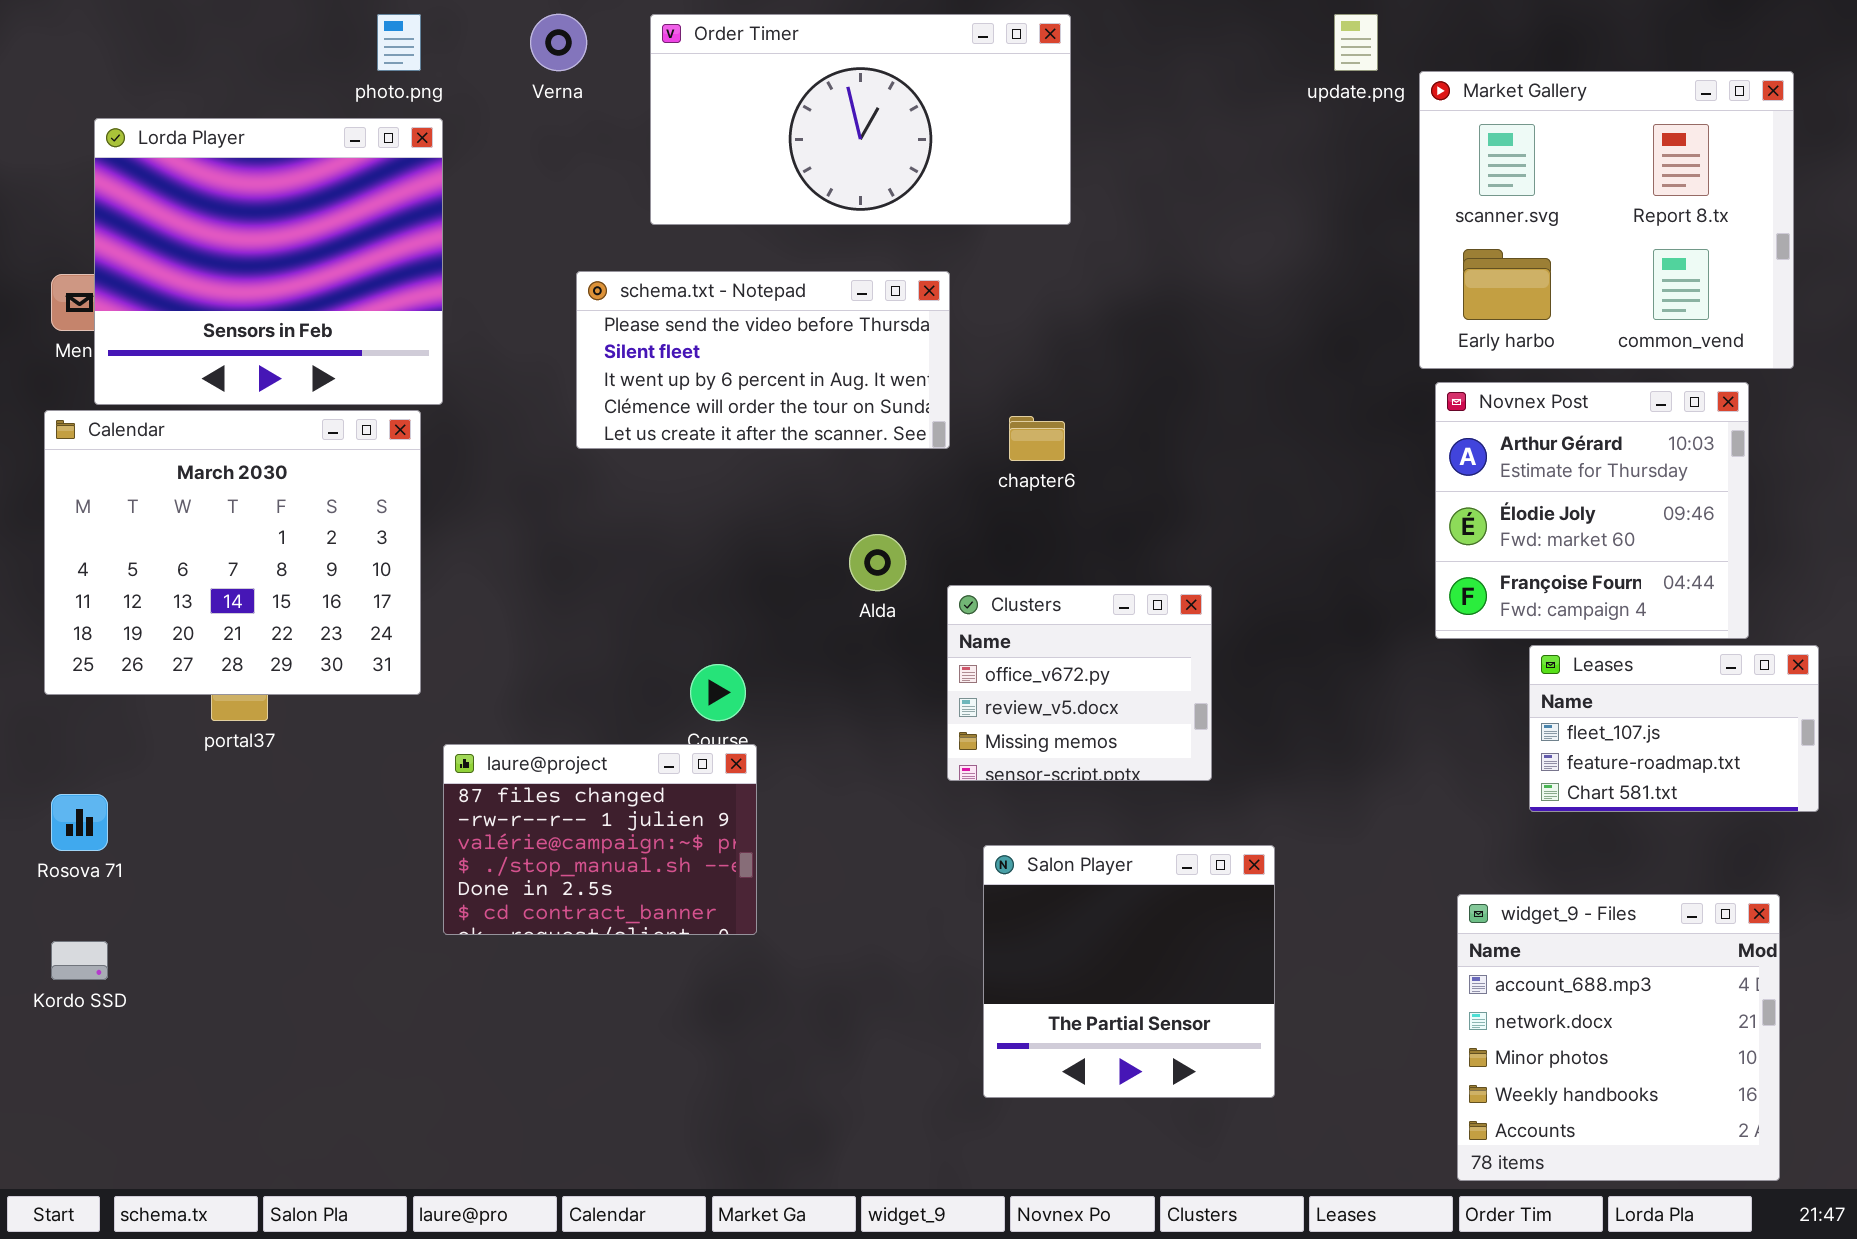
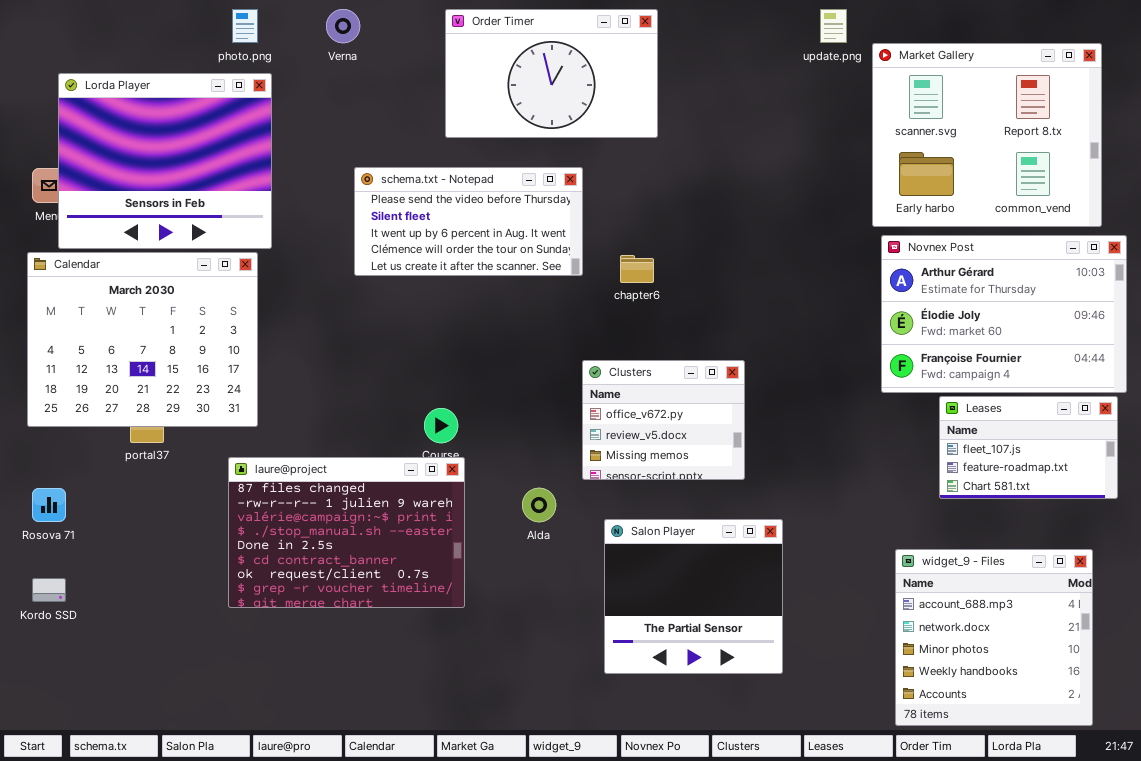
Order Timer: [650,14,1071,225] -> [445,9,658,138], resized
Novnex Post: [1435,382,1749,639] -> [881,235,1127,393], resized
Alda: [849,534,906,591] -> [522,488,556,522], moved
laure@project: [443,744,757,935] -> [228,457,465,608], resized

